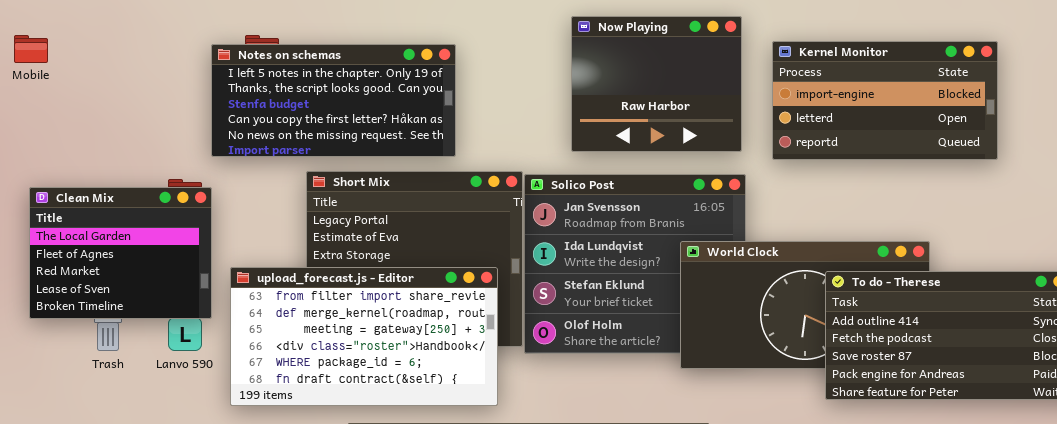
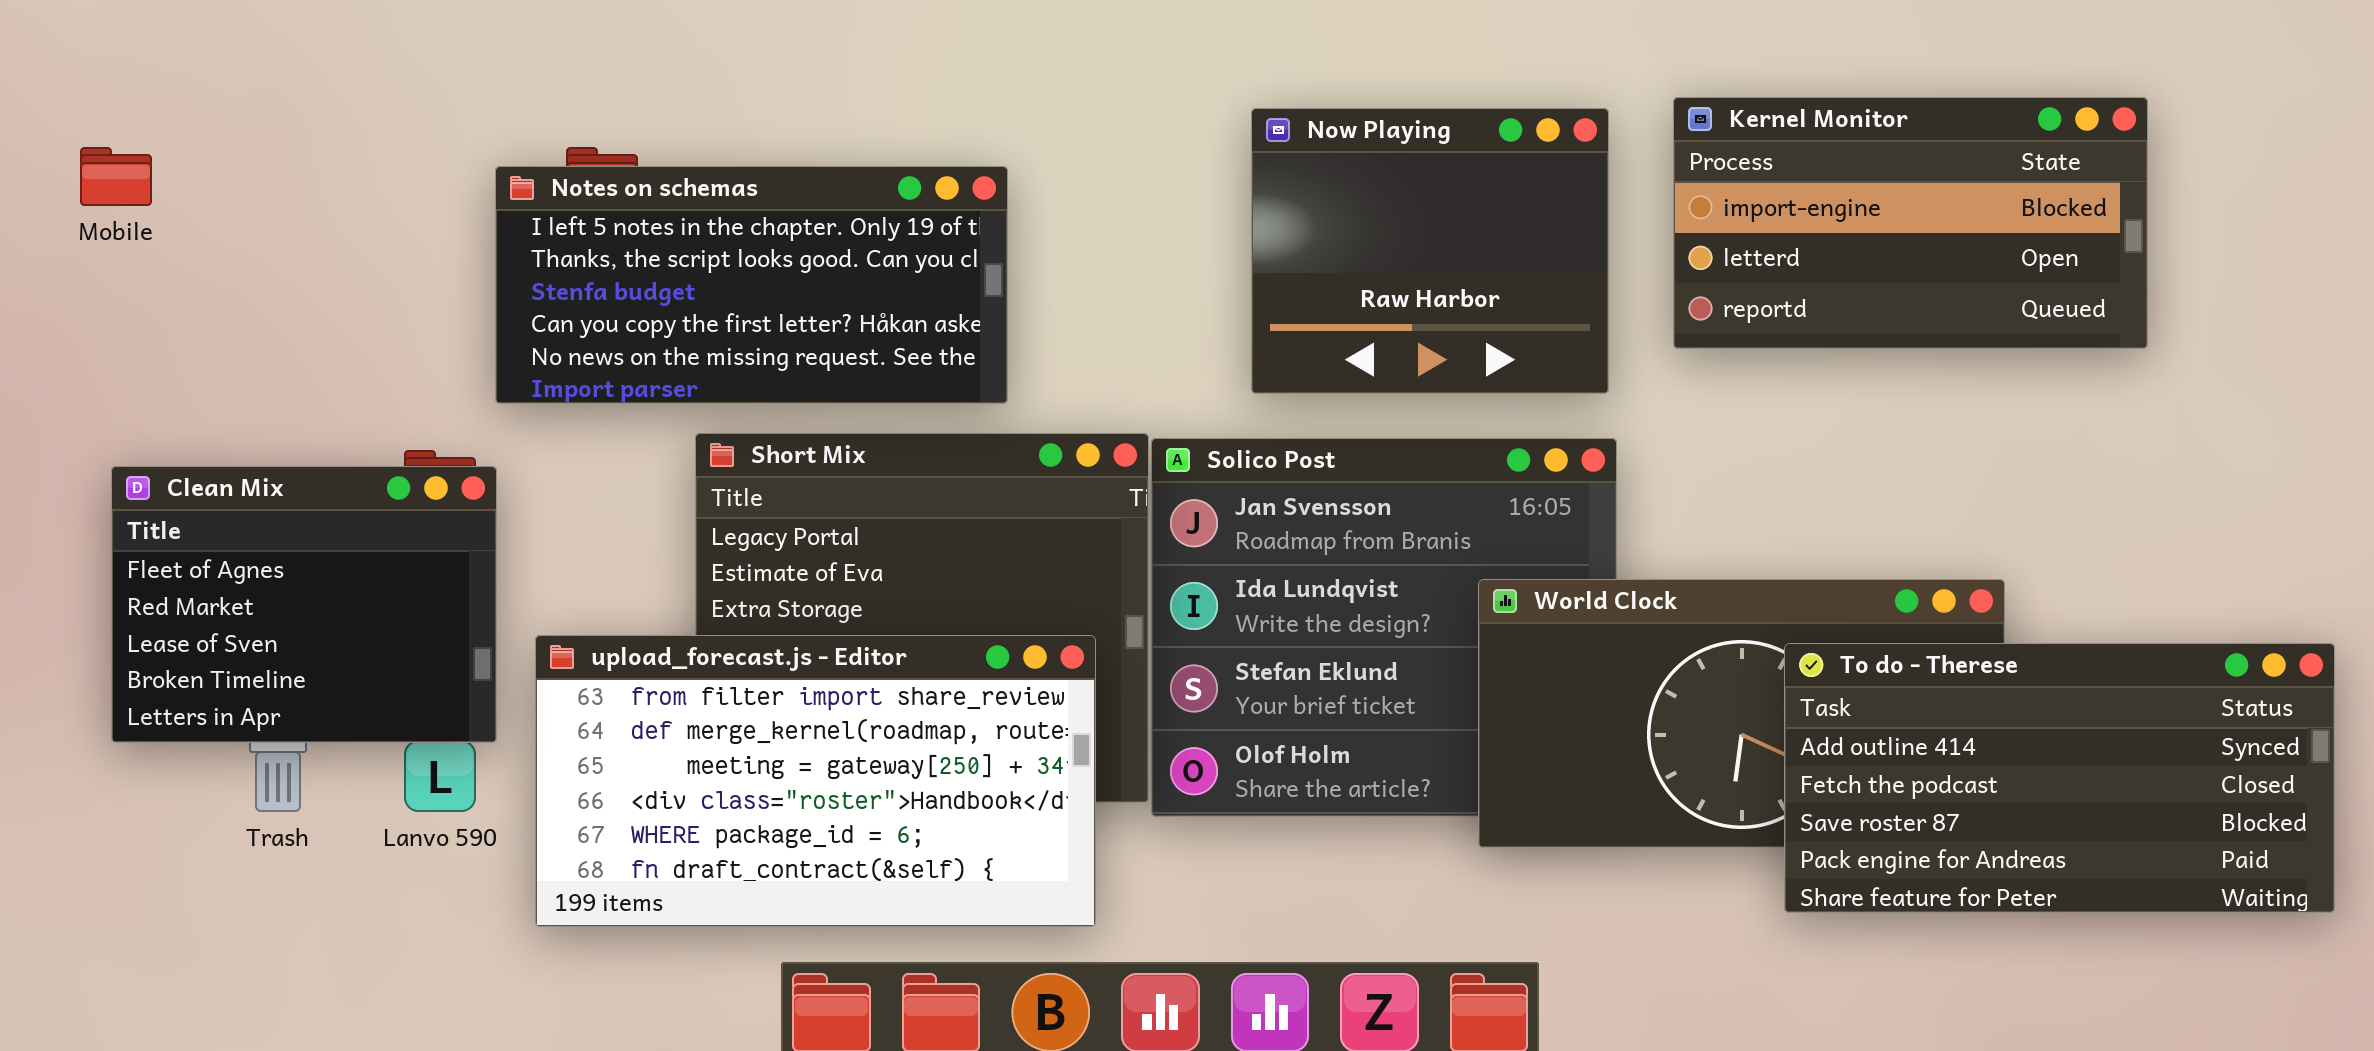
Kernel Monitor: [772,41,998,160] -> [1673,97,2148,349], moved
Clean Mix: [29,187,212,319] -> [111,466,497,743], scrolled down 1 row

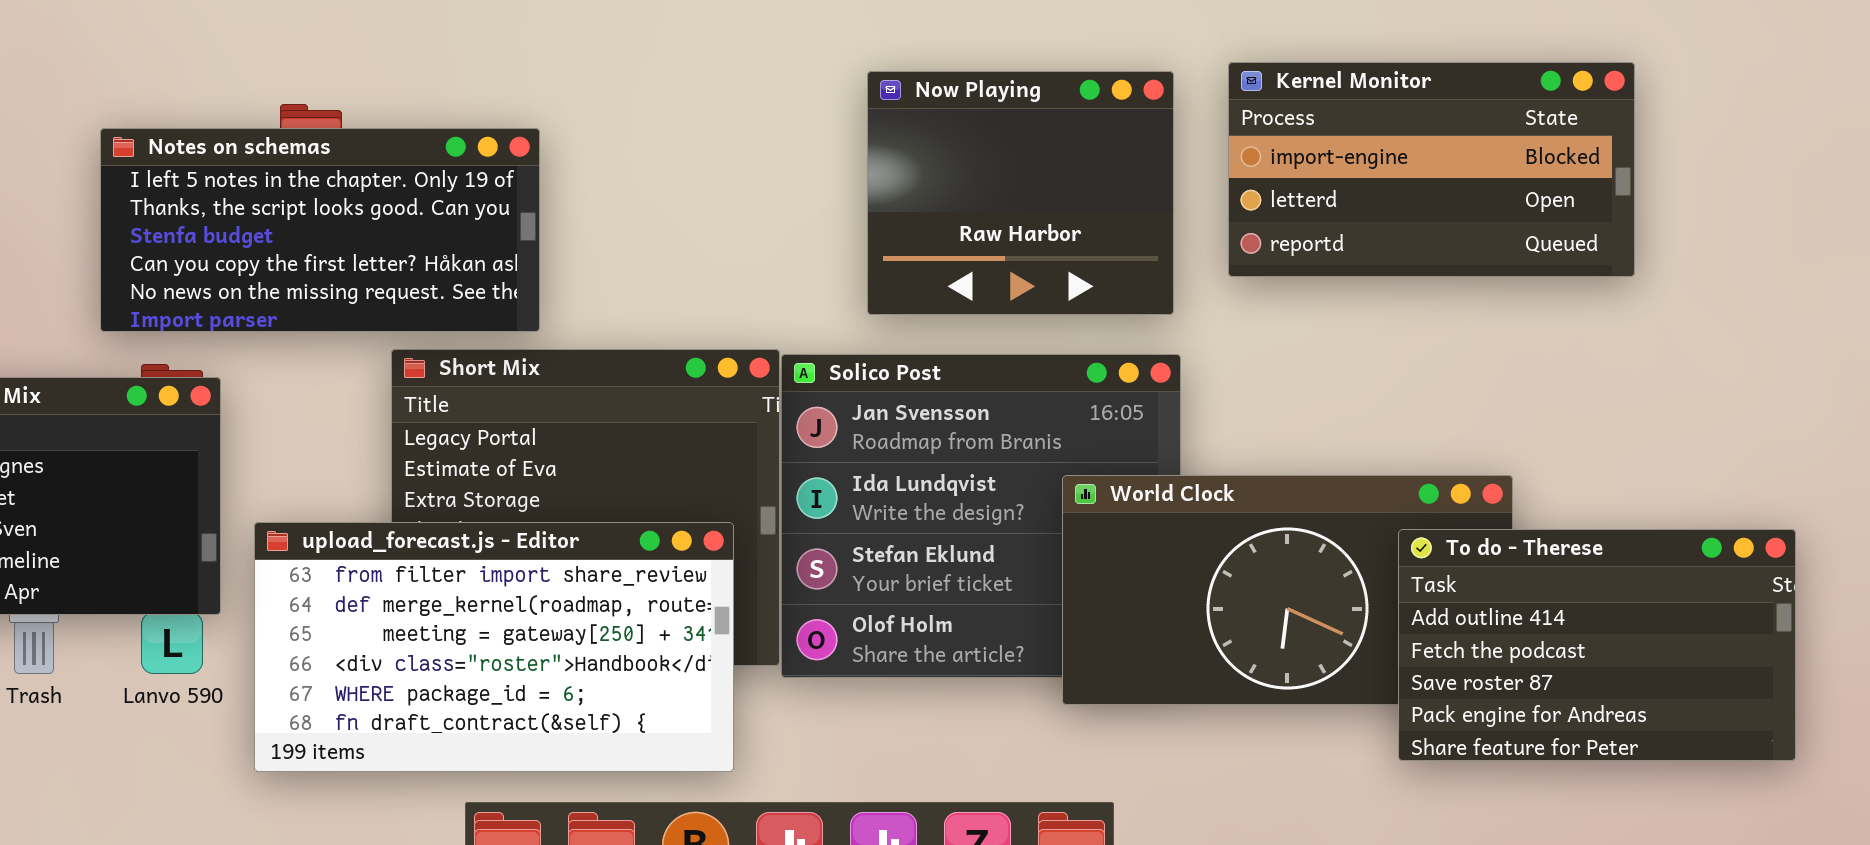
Notes on schemas: [495,166,1008,404] -> [100,128,540,332], moved
To do - Therese: [1784,643,2335,913] -> [1398,529,1796,761], resized

